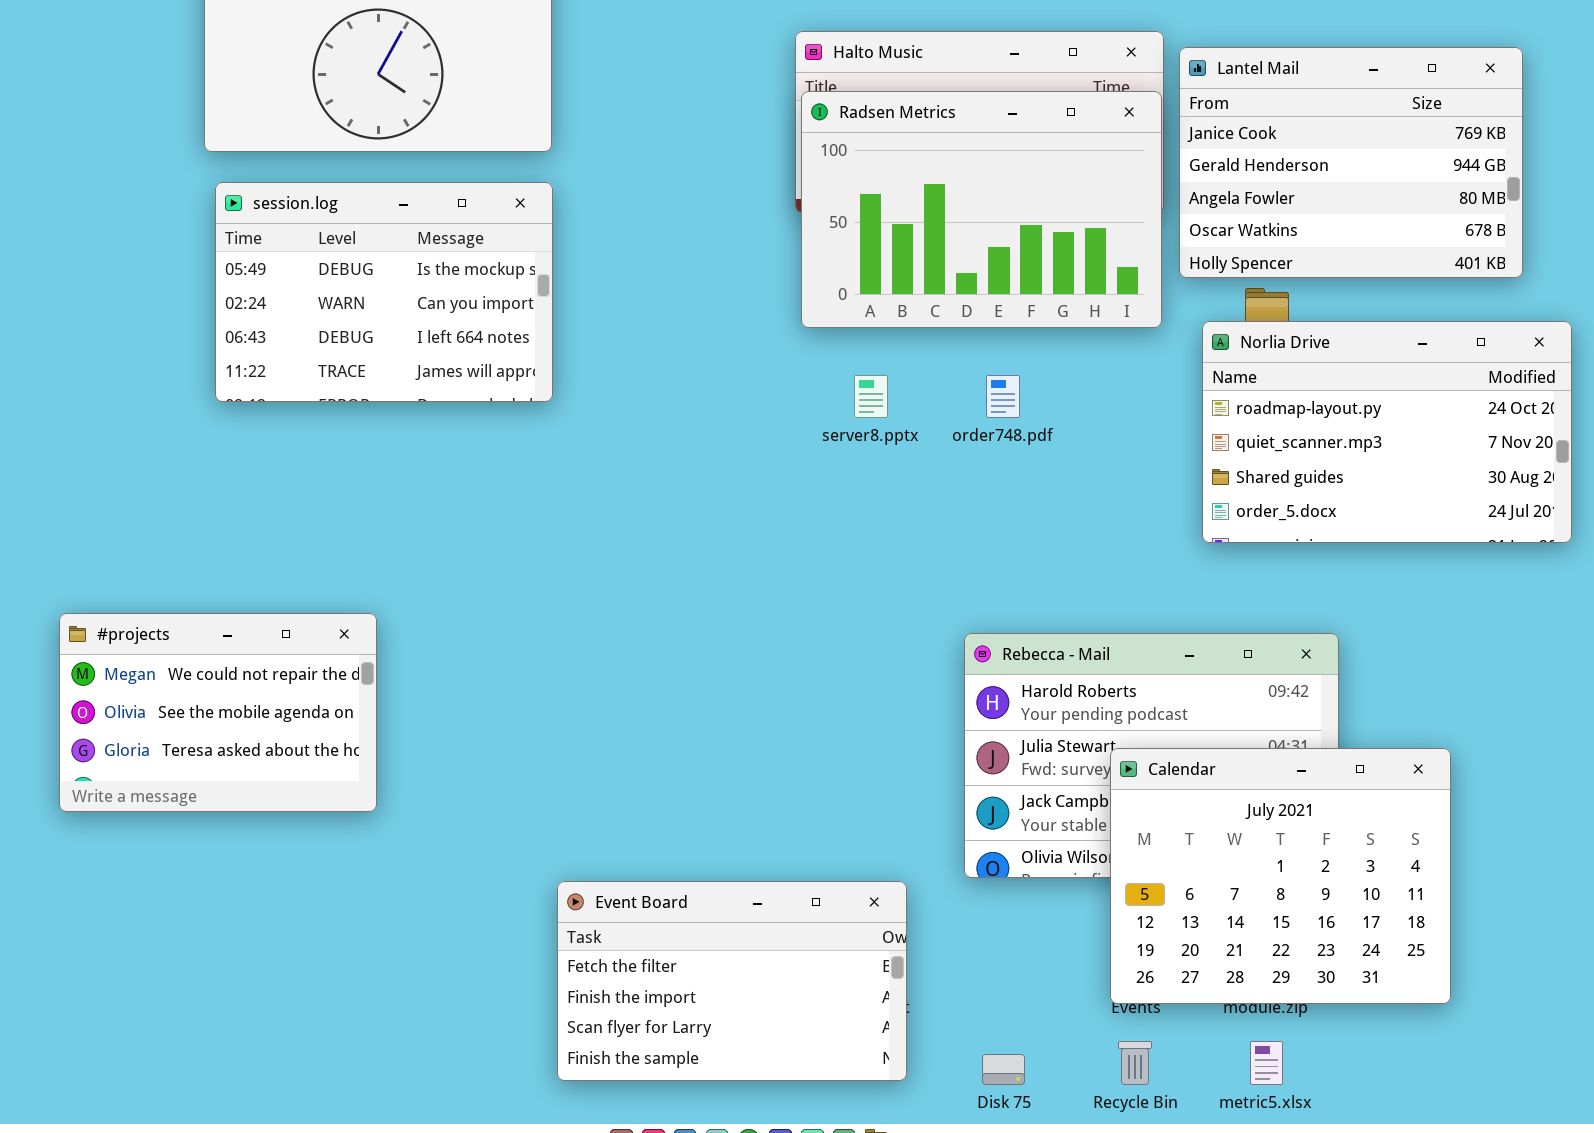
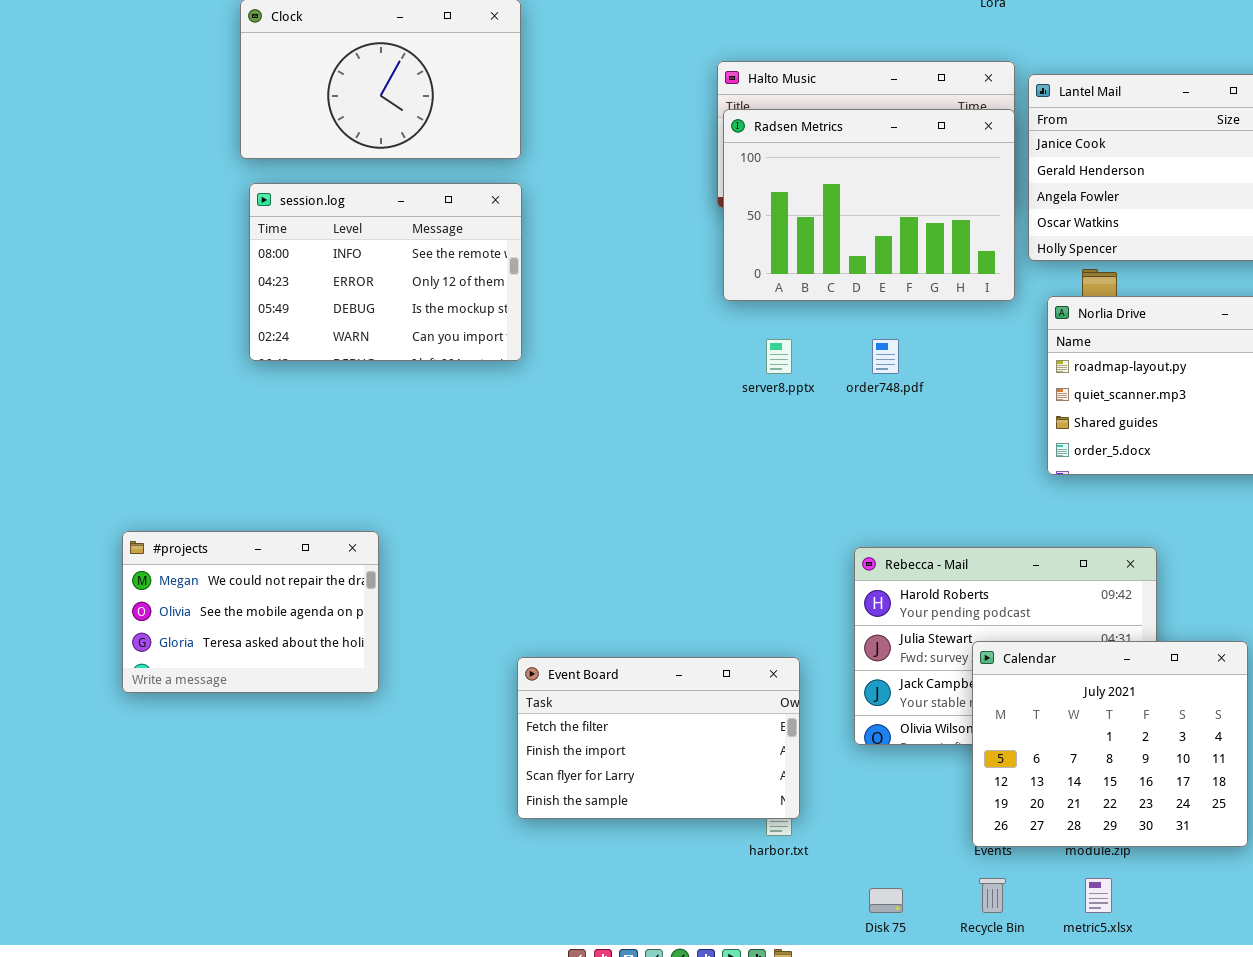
session.log: [215,182,553,402] -> [249,183,522,361], scrolled up 2 rows
Event Board: [557,881,907,1081] -> [517,657,800,819], moved

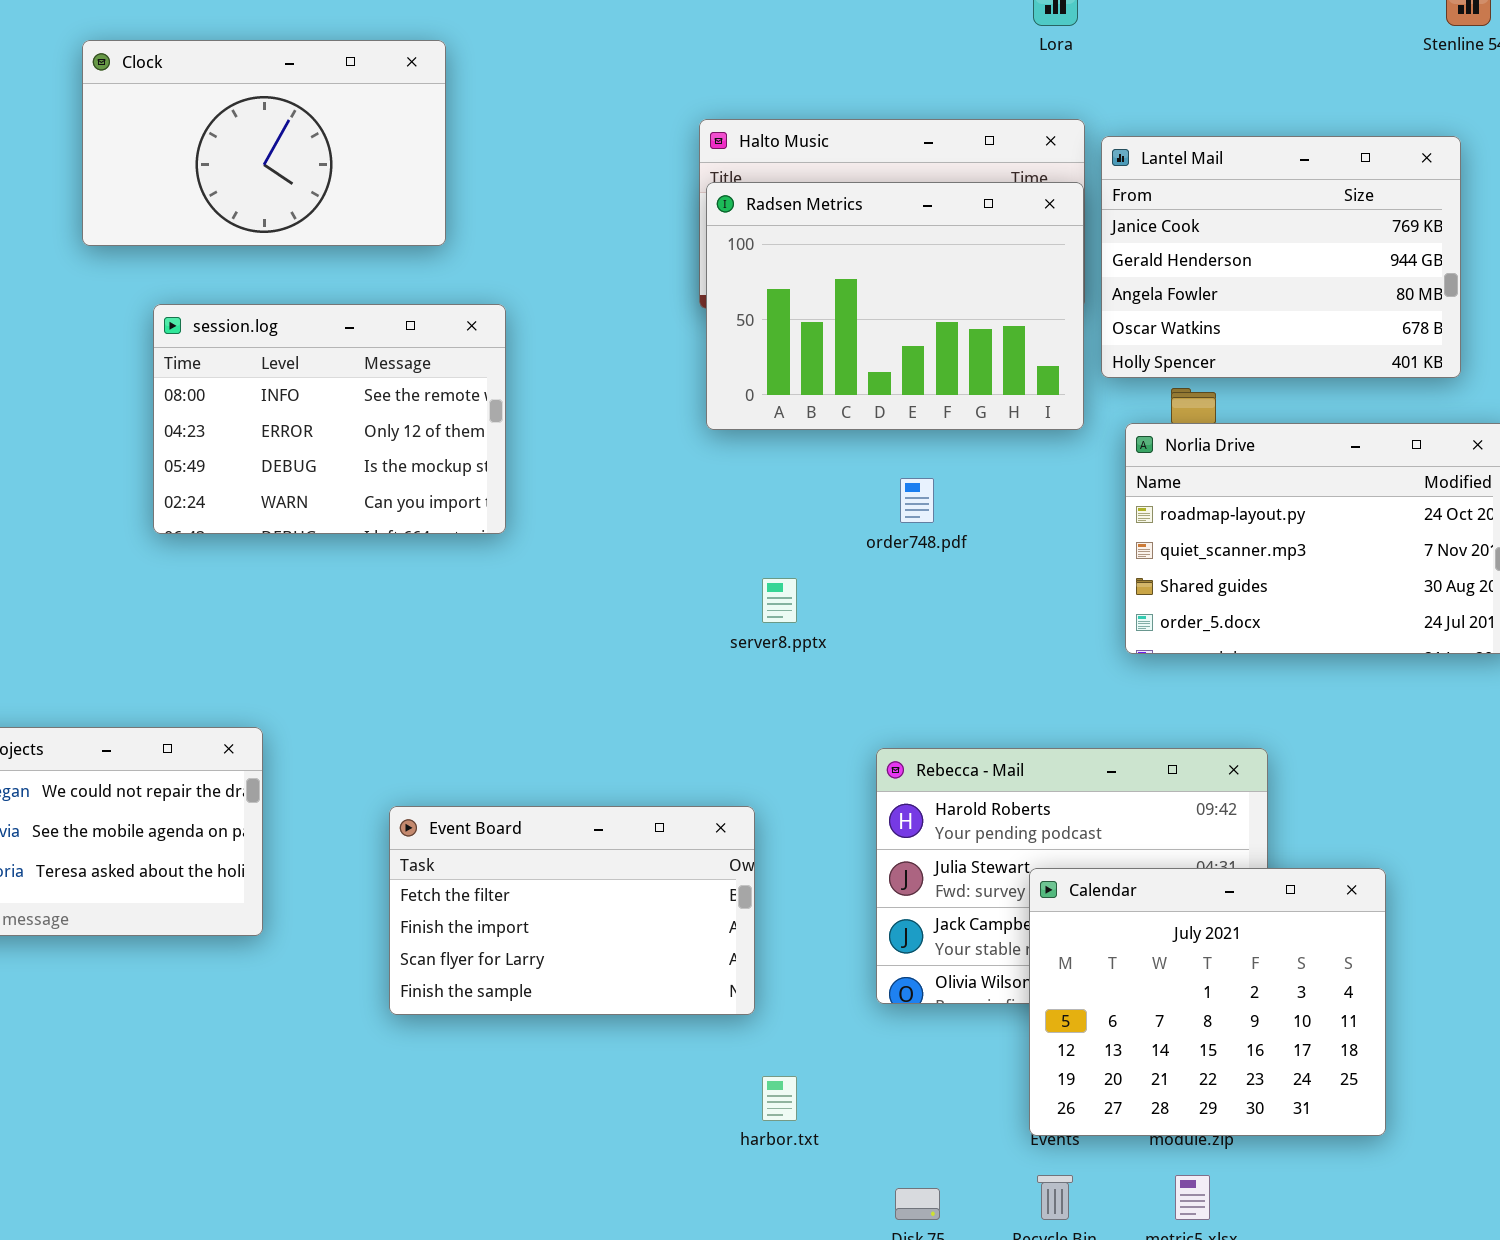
session.log: [249,183,522,361] -> [153,304,506,534], moved
server8.pptx: [766,339,792,374] -> [762,578,797,623], moved
Event Board: [517,657,800,819] -> [389,806,755,1015], moved

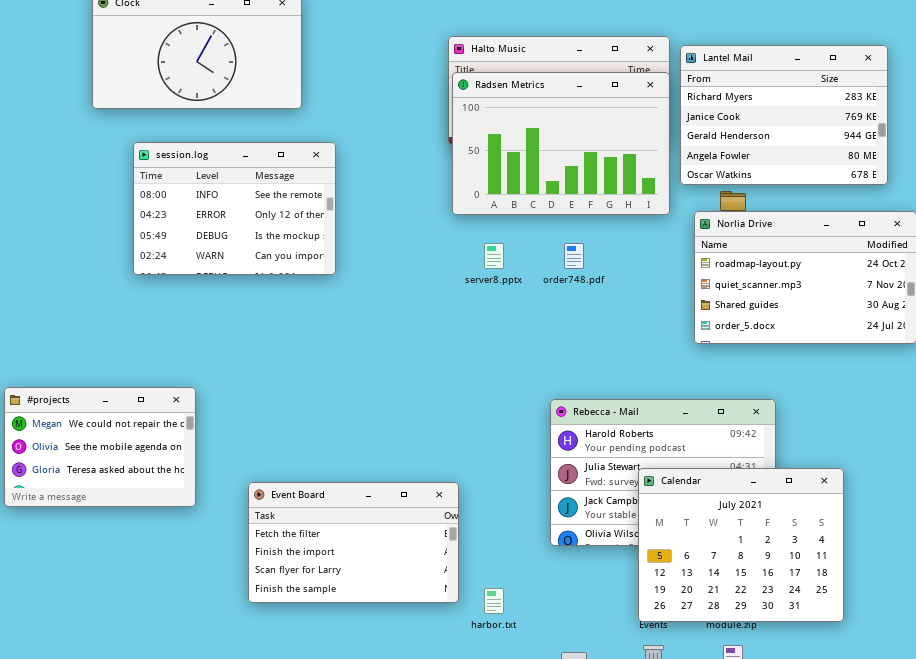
Lantel Mail: [1101,136,1461,378] -> [680,45,888,185], scrolled up 1 row
server8.pptx: [762,578,797,623] -> [484,243,504,269], moved
Event Board: [389,806,755,1015] -> [248,482,459,603], moved

